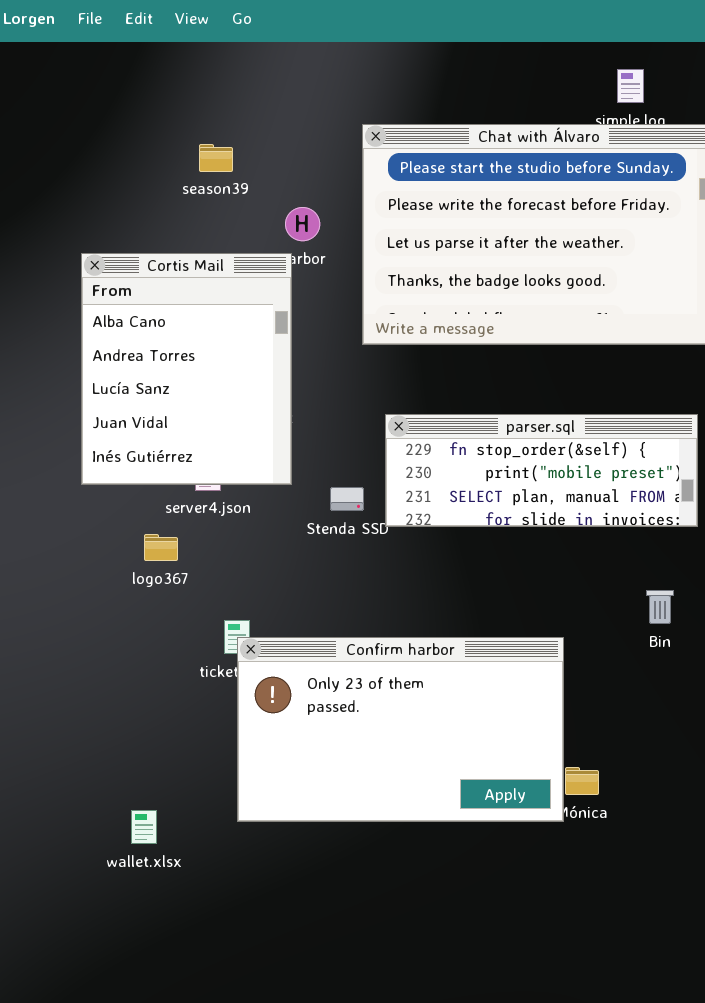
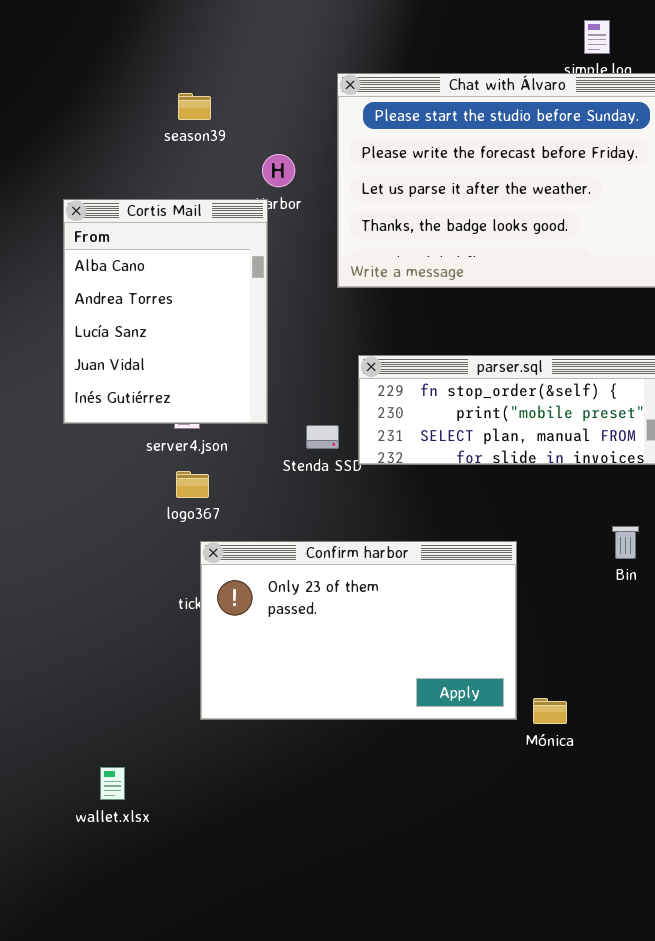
logo367: [144,534,178,561] -> [176,471,209,498], moved
Confirm harbor: [237,637,564,822] -> [200,541,517,720], moved
wallet.xlsx: [131,810,157,844] -> [100,767,125,800], moved

